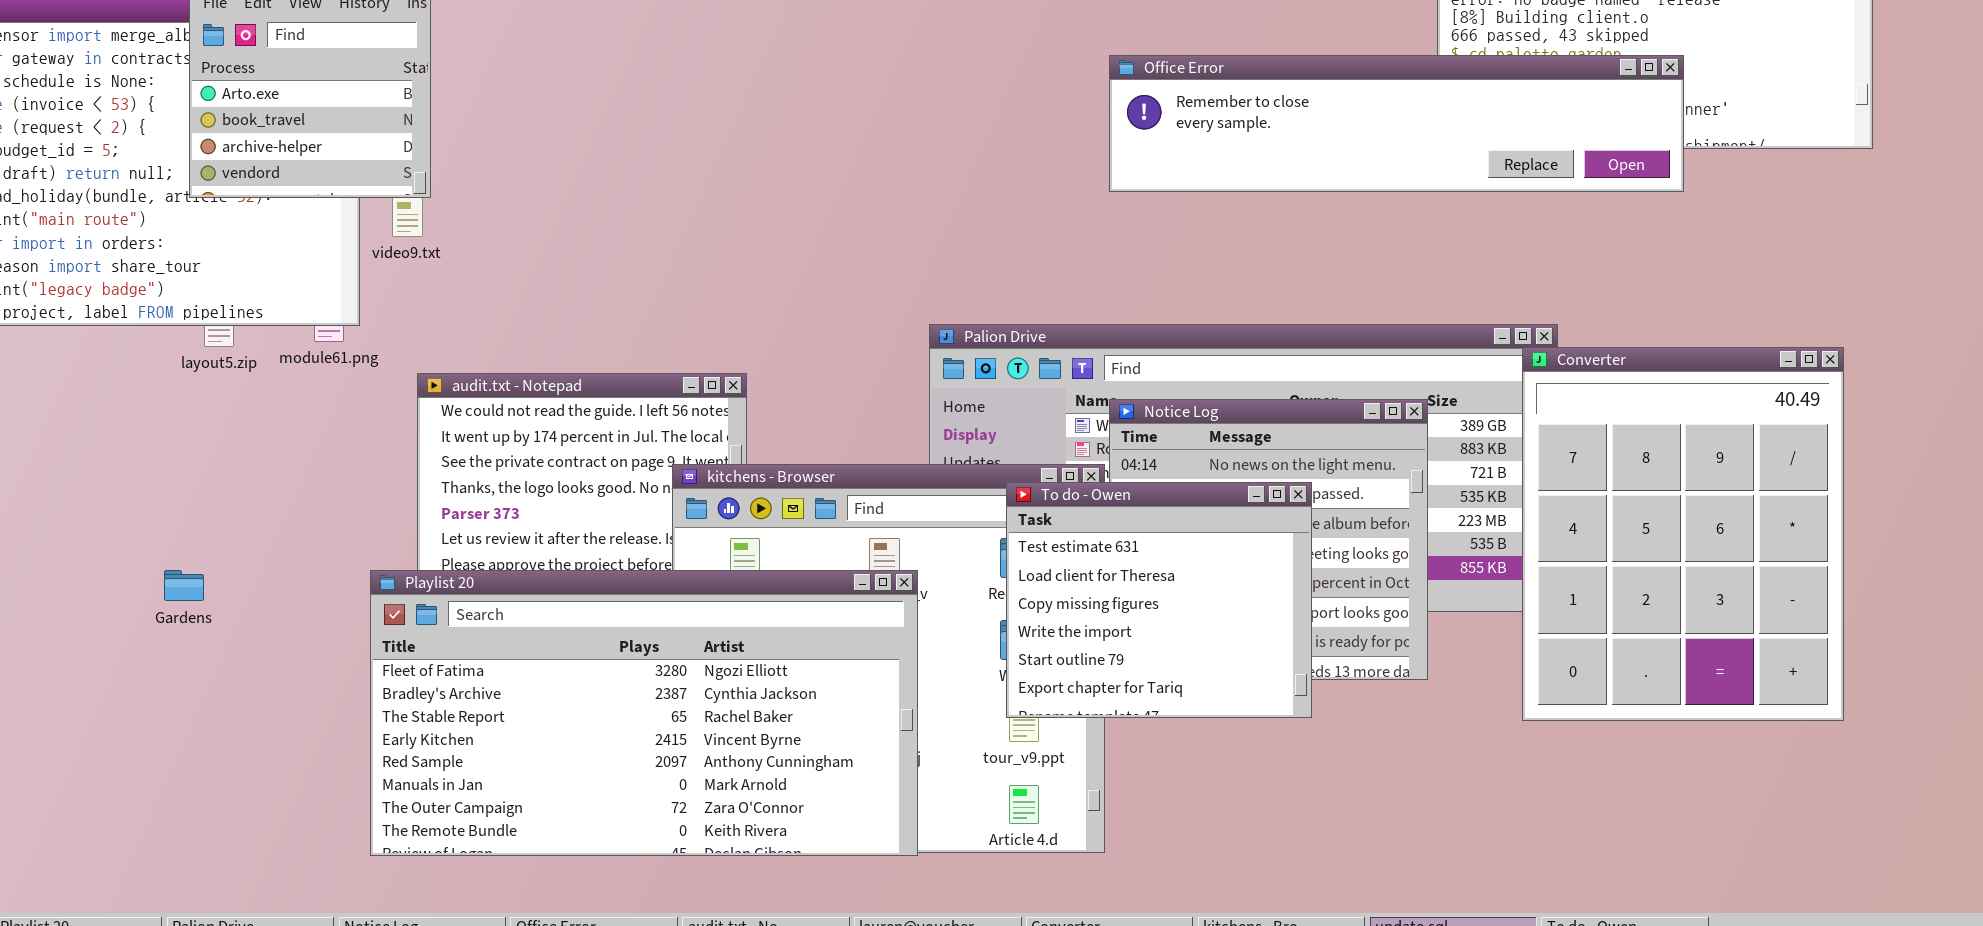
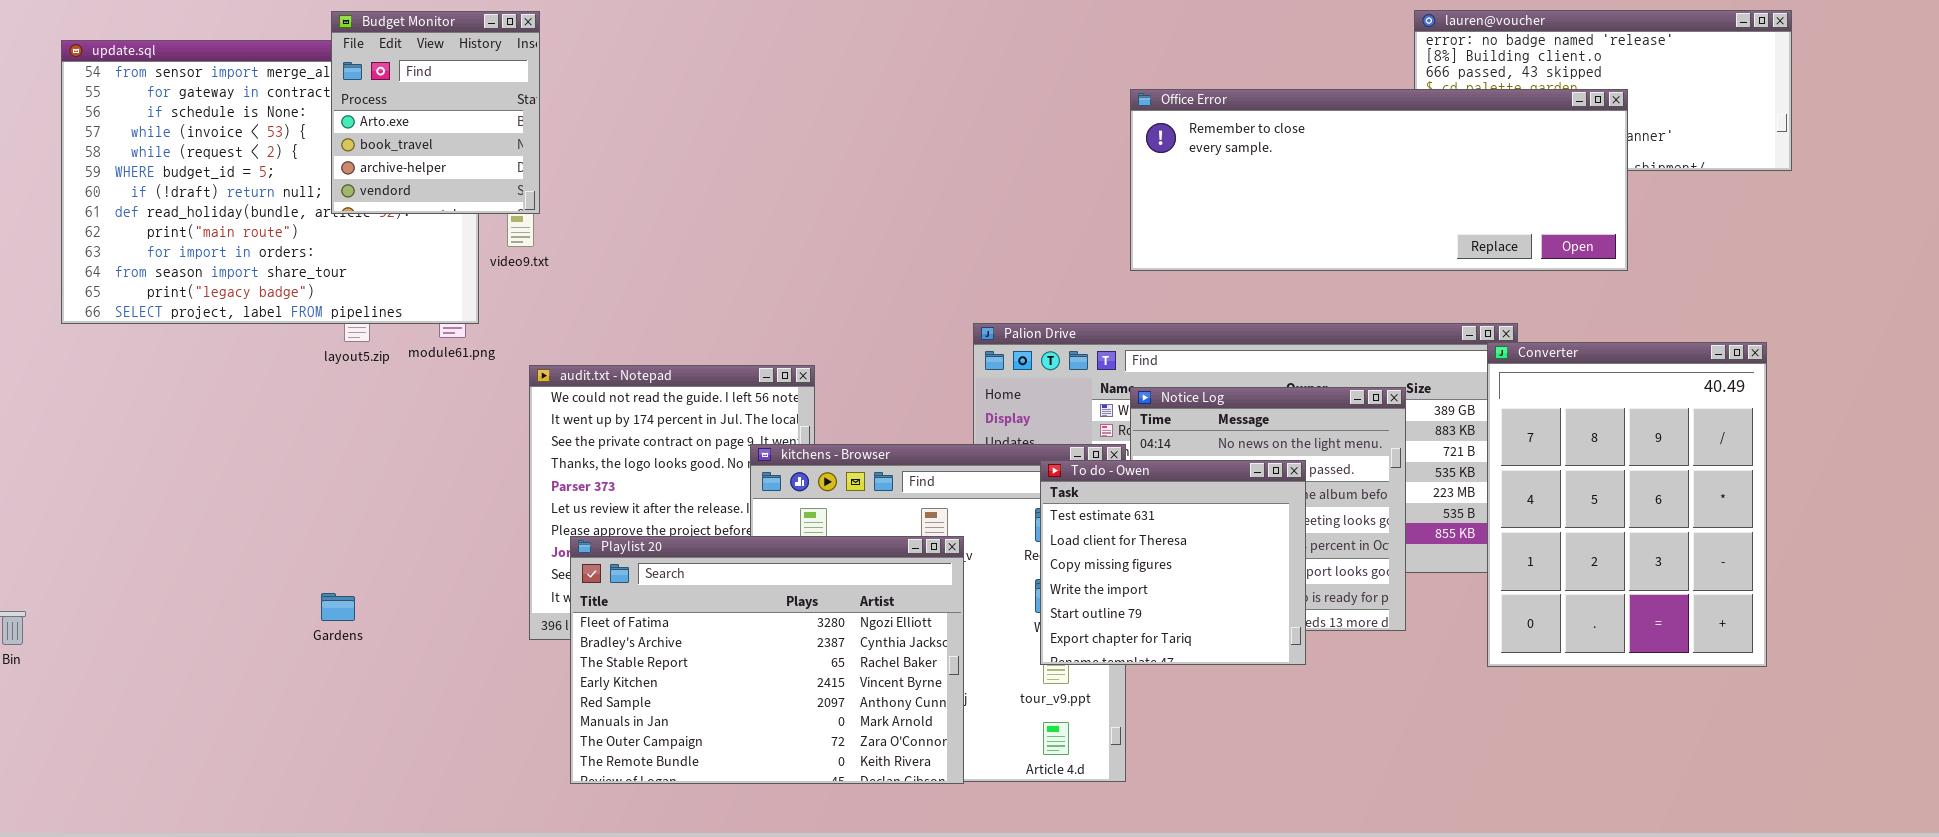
Office Error: [1109,55,1684,192] -> [1130,89,1628,271], resized
Gardens: [164,570,204,601] -> [321,593,355,621], moved
Playlist 20: [370,570,918,856] -> [570,536,964,784], resized

